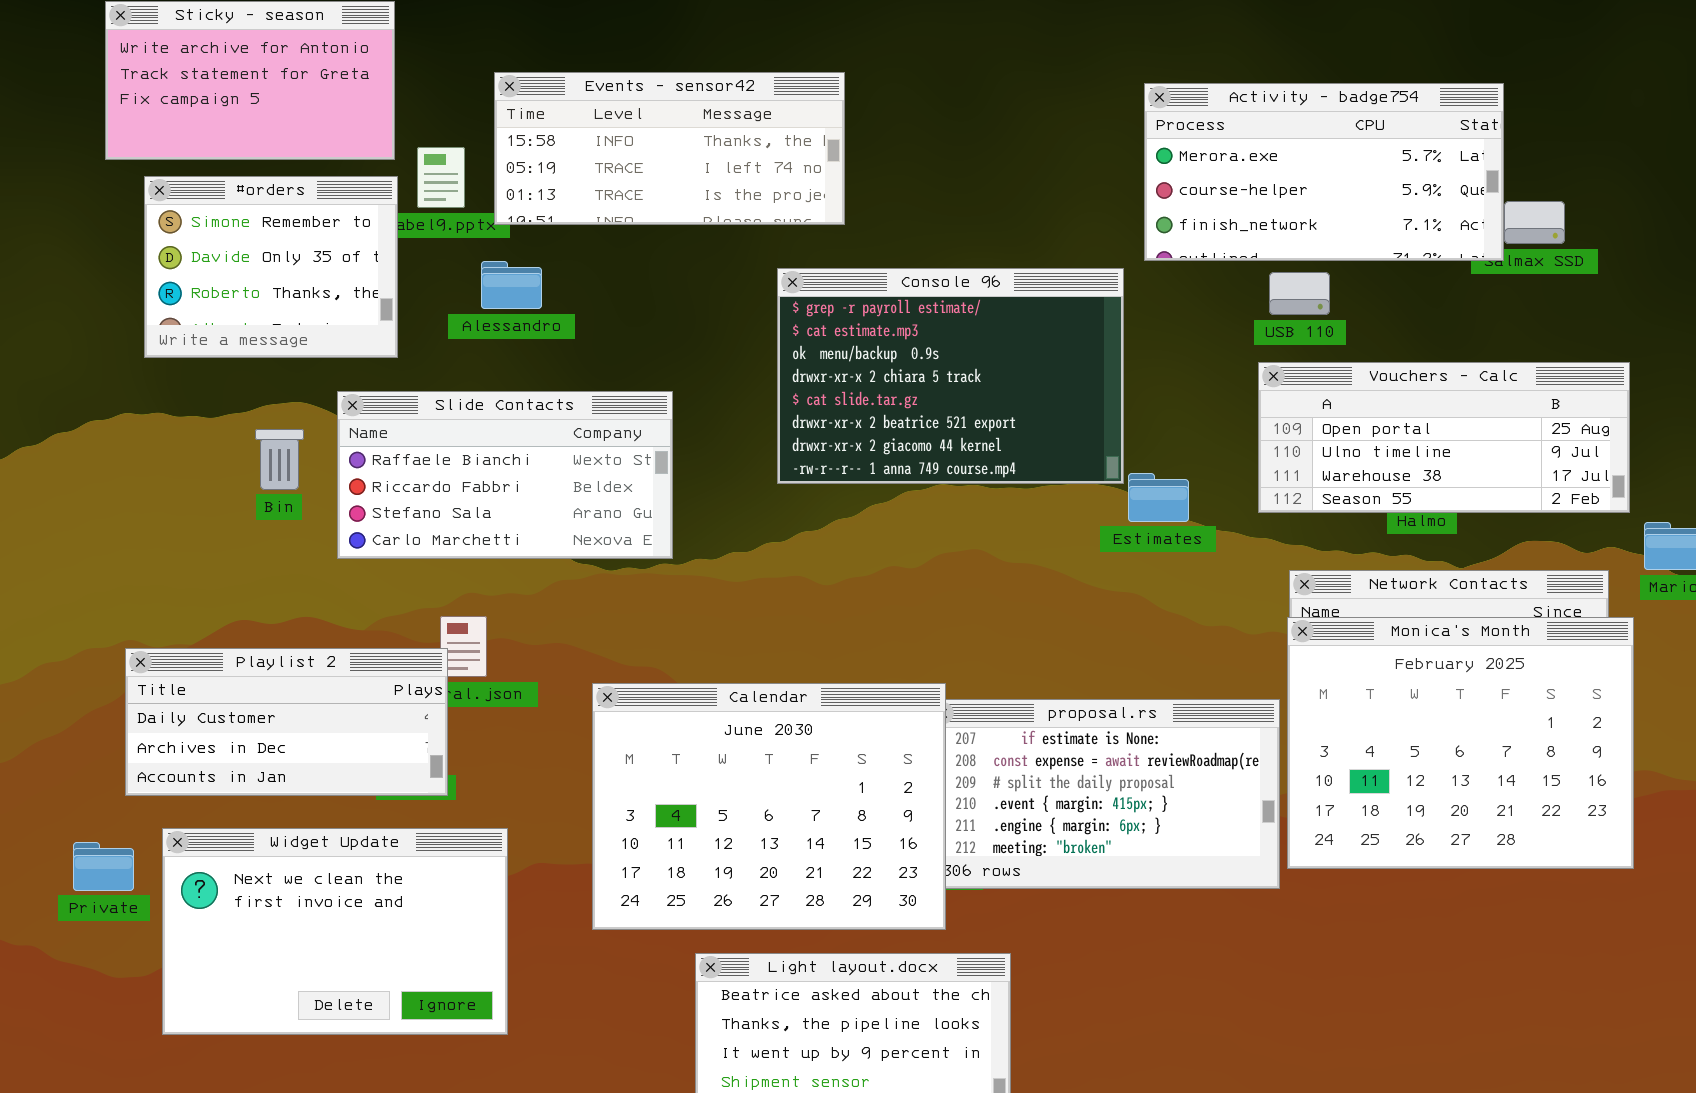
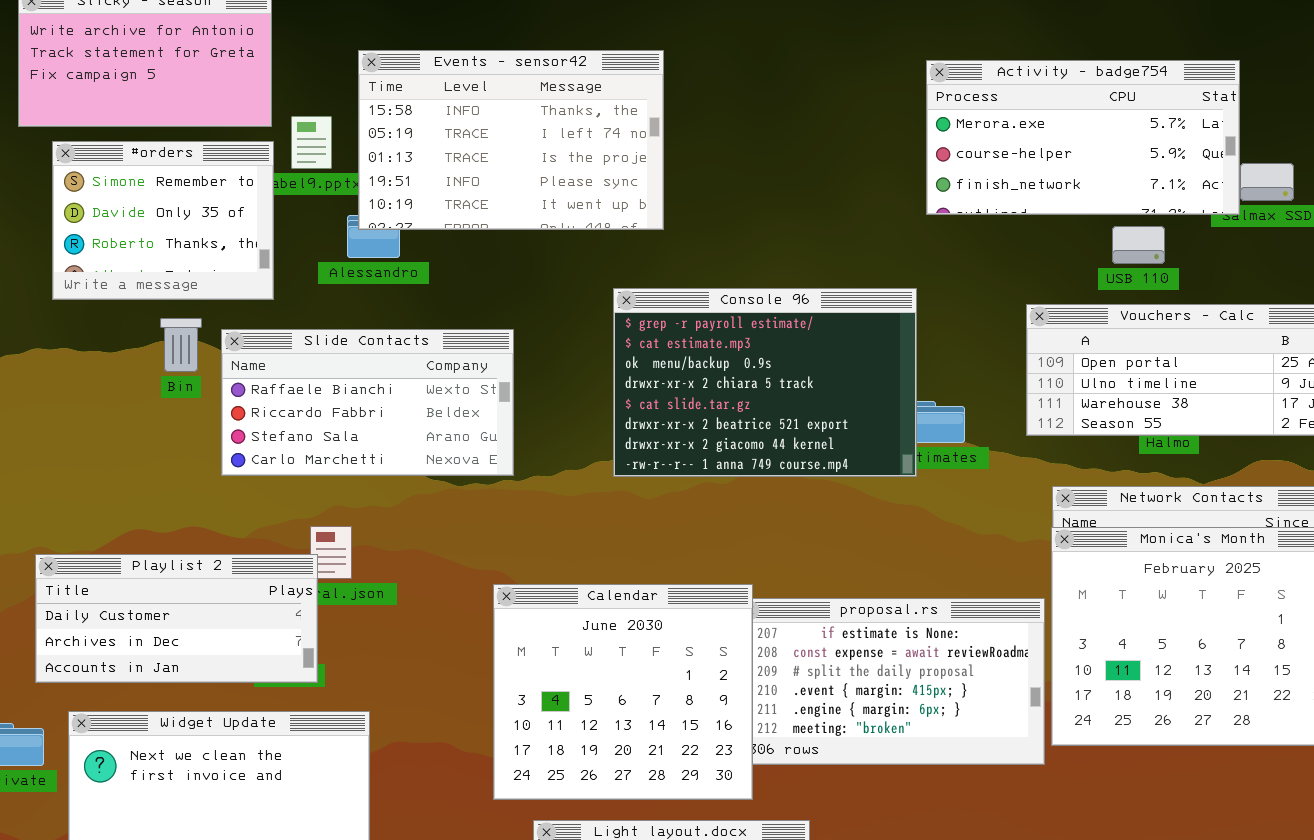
Events - sensor42: [494,72,845,225] -> [358,50,664,230], resized
Console 96: [777,268,1124,484] -> [613,288,917,477], moved
USB 110: [1269,272,1330,315] -> [1112,226,1165,264], moved
Bin: [255,429,304,490] -> [160,318,202,372], moved
Calendar: [592,683,946,930] -> [493,584,753,800], resized

